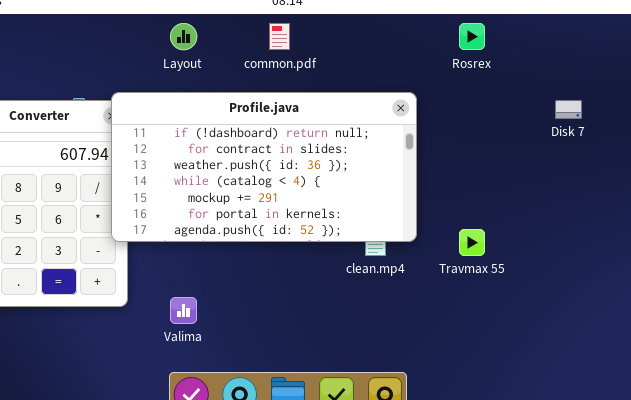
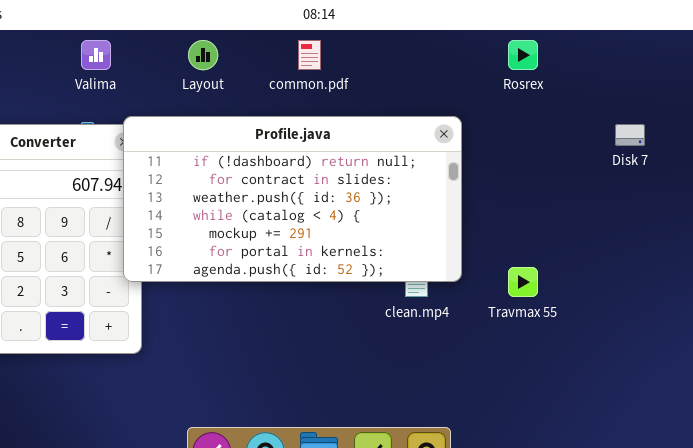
Valima: [170,297,197,324] -> [81,40,111,70], moved

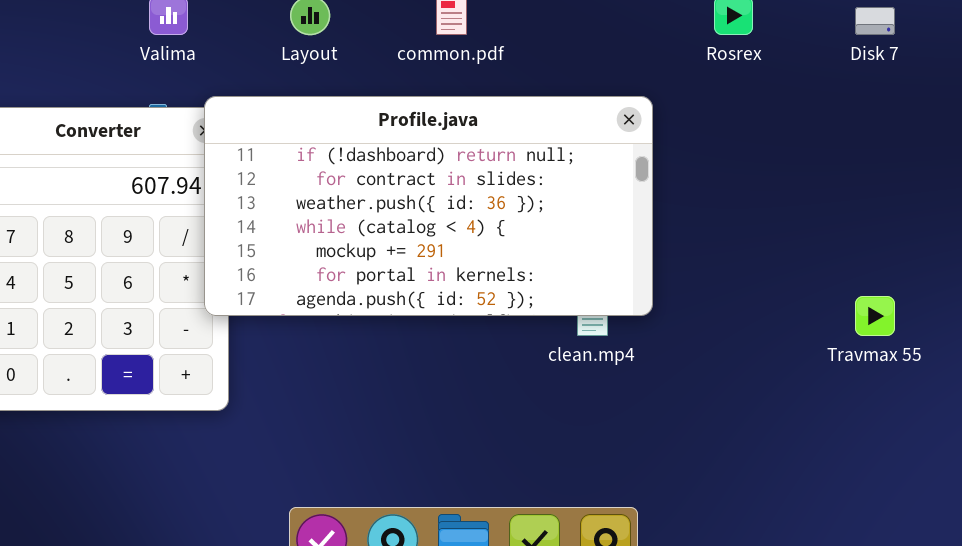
Disk 7: [615,124,645,146] -> [855,7,895,35], moved
Travmax 55: [508,267,538,297] -> [855,296,895,336], moved

